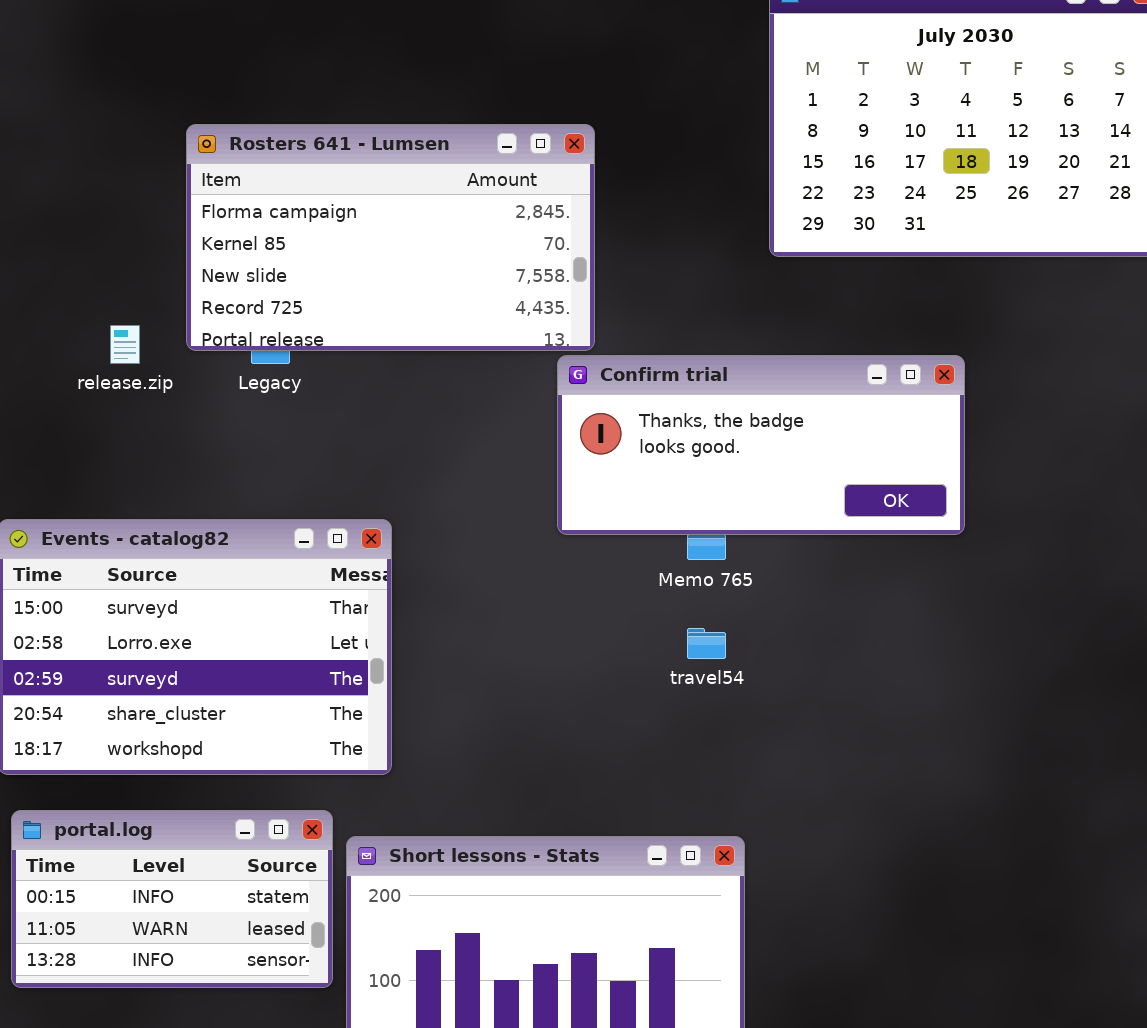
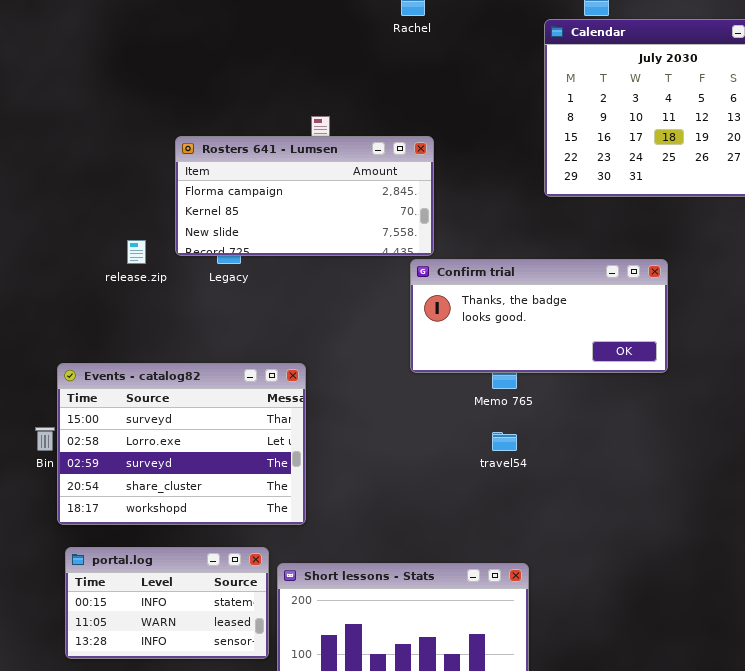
Rosters 641 - Lumsen: [186,124,595,351] -> [175,136,434,256], resized

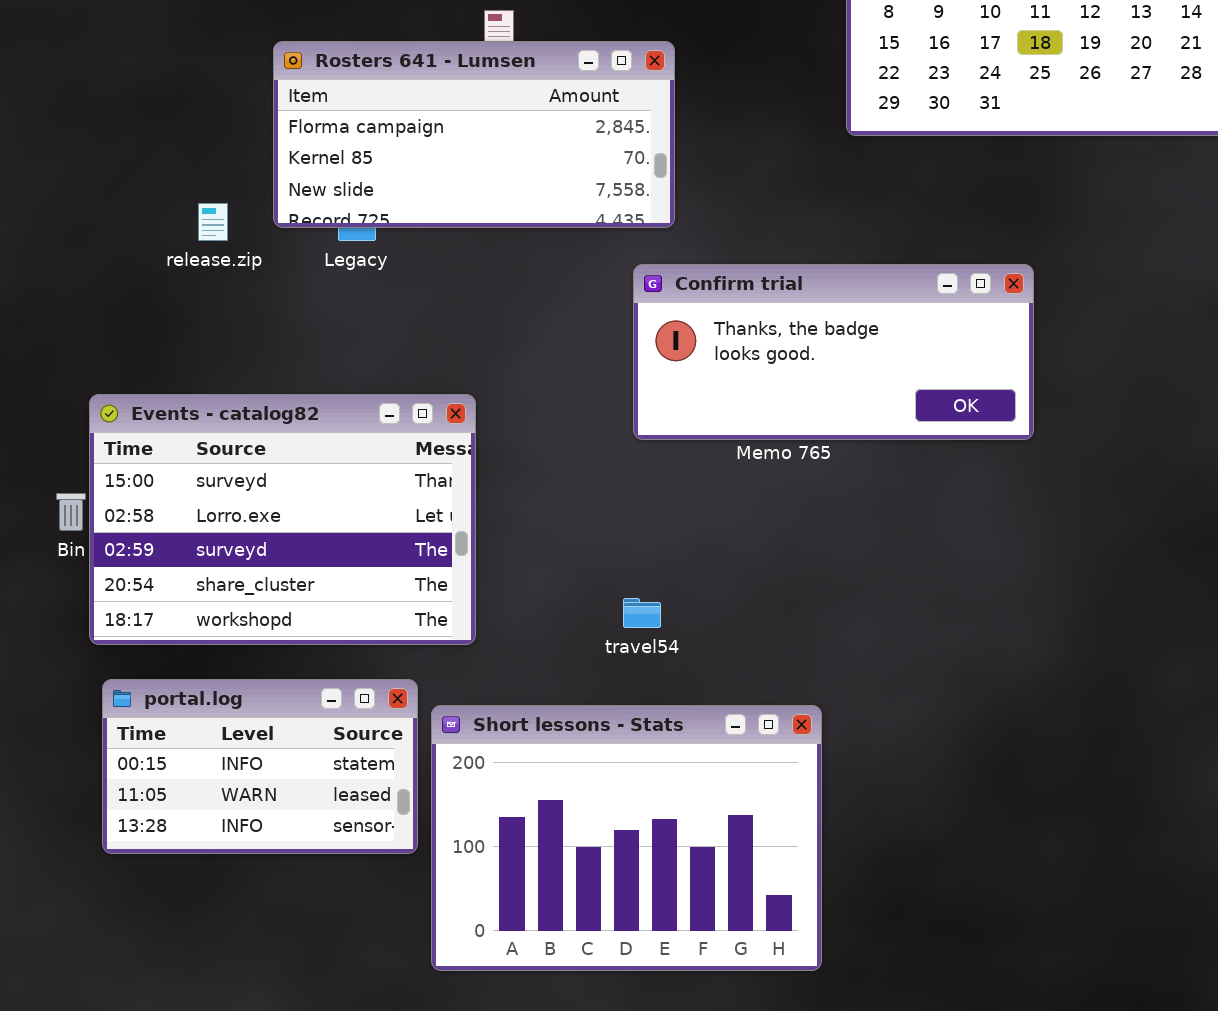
Confirm trial: [410,259,668,373] -> [633,264,1034,440], moved
travel54: [492,432,517,451] -> [623,598,661,628], moved

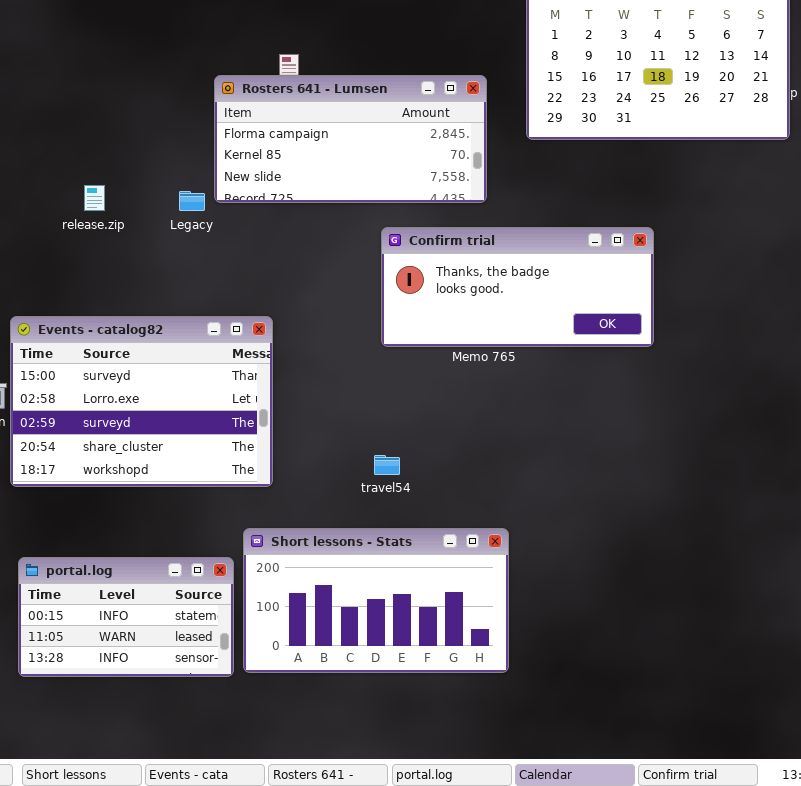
Rosters 641 - Lumsen: [273,41,675,228] -> [214,75,487,203], moved
portal.log: [102,679,418,854] -> [18,557,234,677], moved
Short lessons - Stats: [431,705,822,971] -> [243,528,509,673], resized

